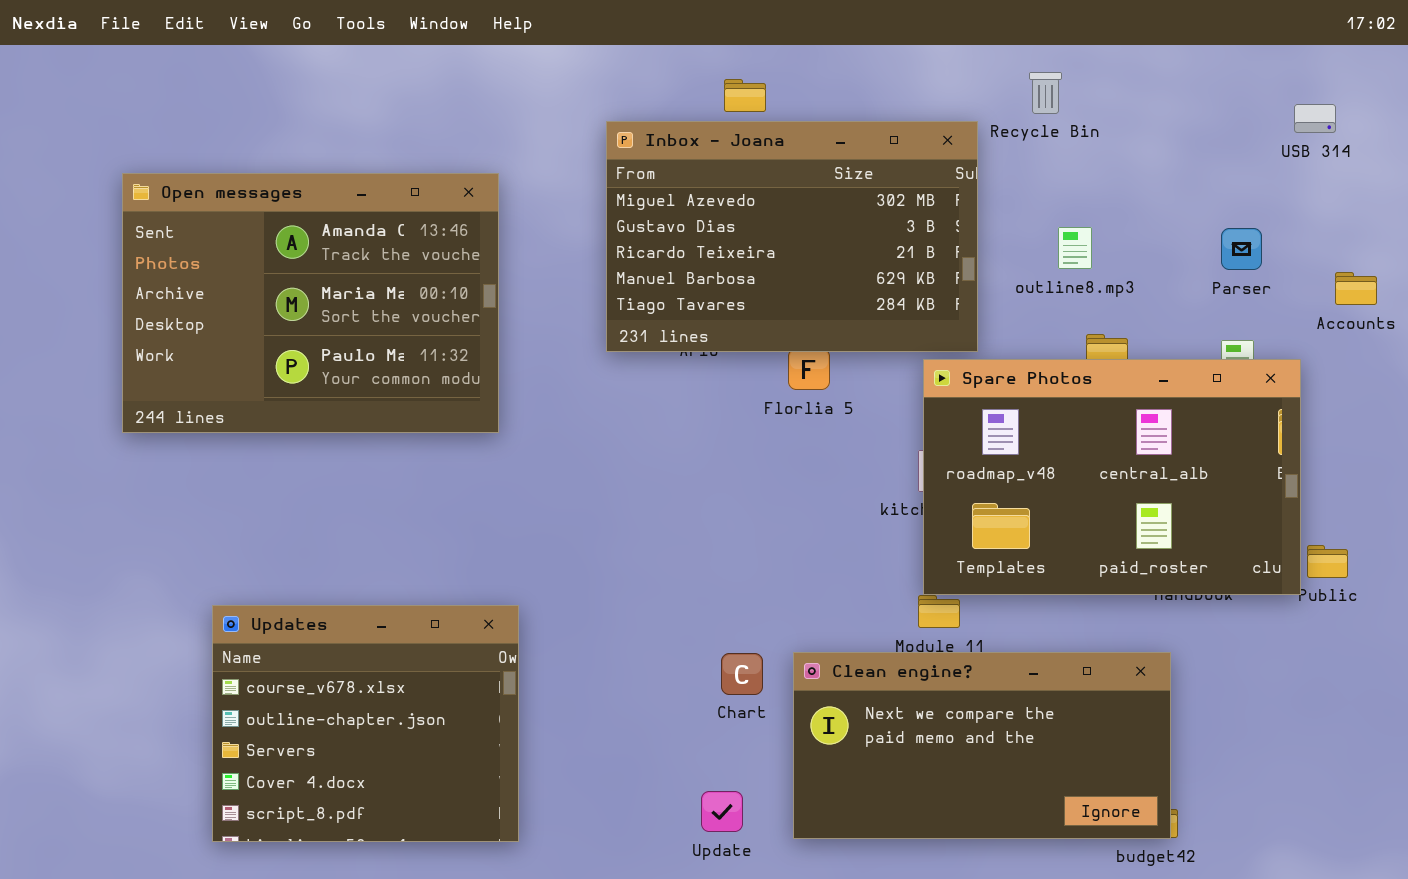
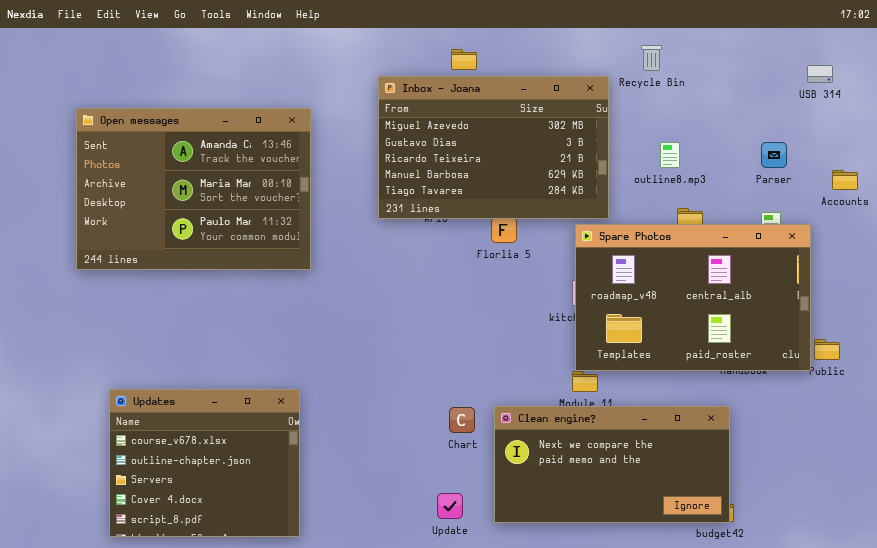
Updates: [212,605,519,842] -> [109,389,300,537], moved

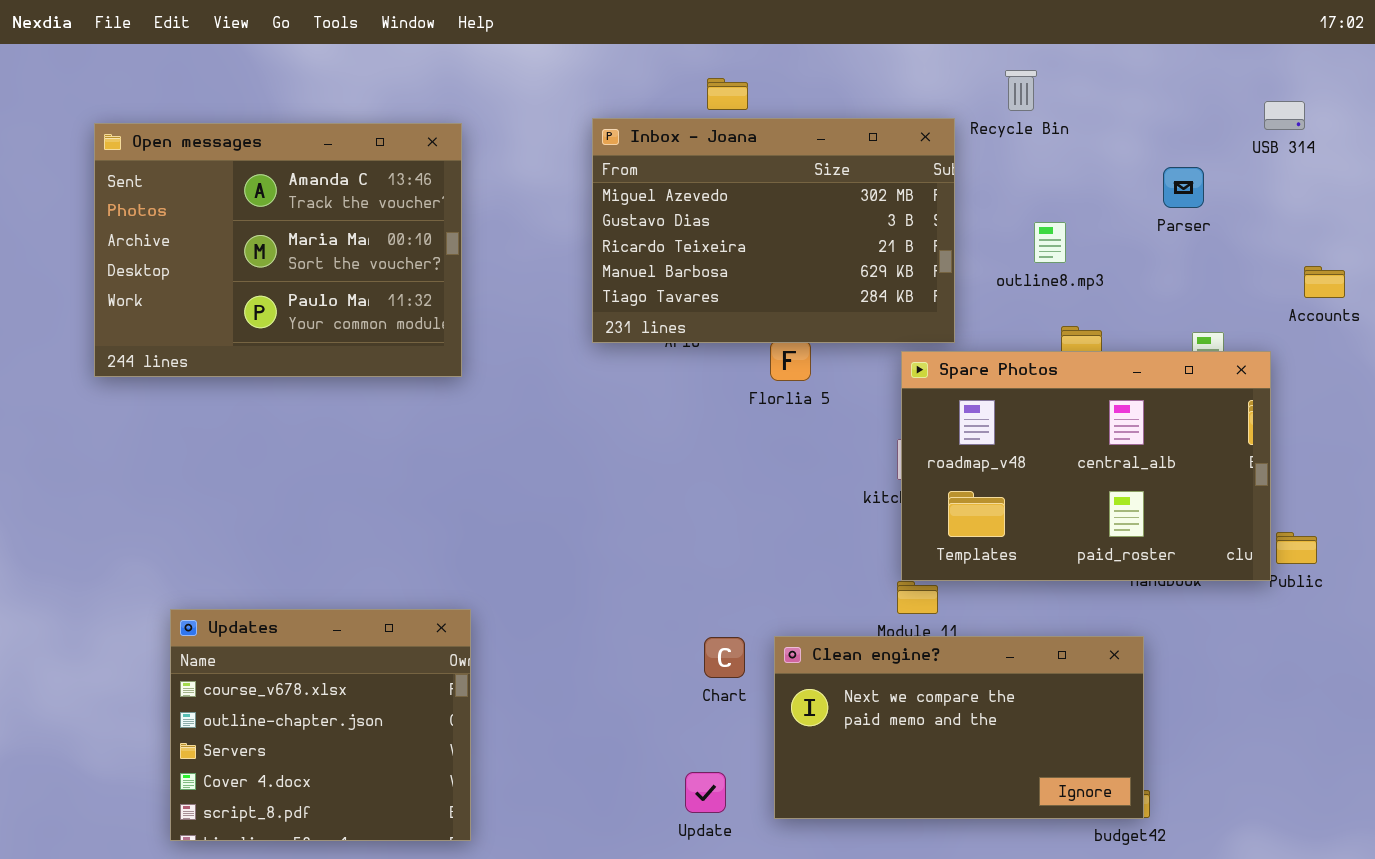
Open messages: [76,108,311,270] -> [94,123,462,377], moved
Parser: [761,142,787,168] -> [1163,167,1204,208], moved

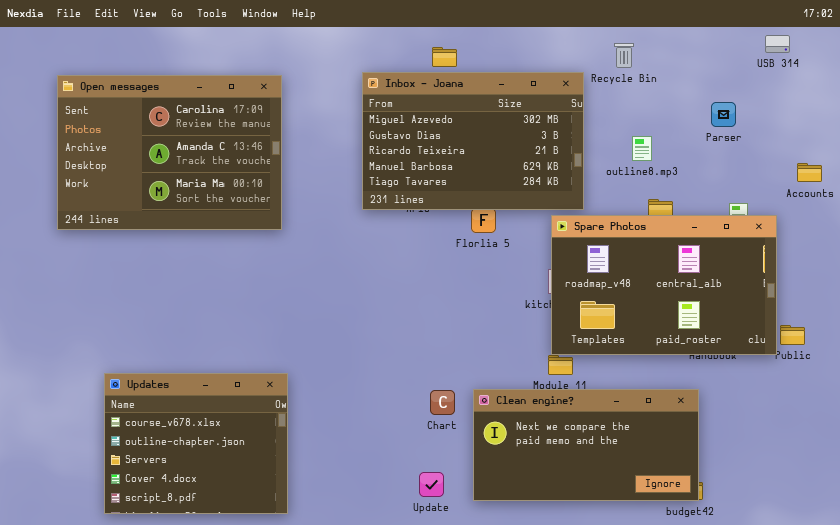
USB 314: [1264,101,1305,130] -> [765,35,790,53], moved
Open messages: [94,123,462,377] -> [57,75,282,230], scrolled up 1 row

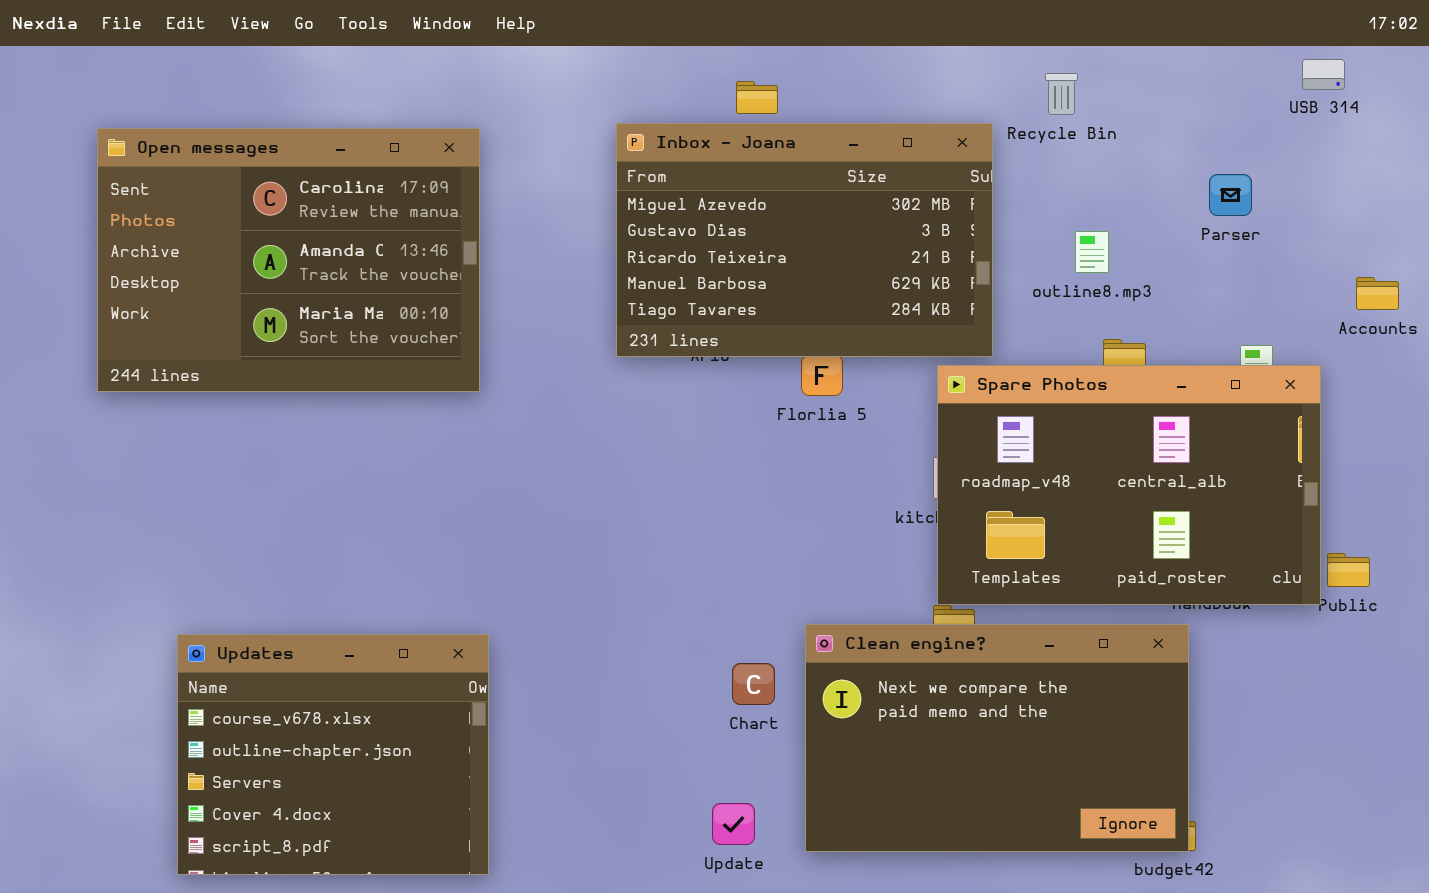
Clean engine?: [473,389,699,501] -> [805,624,1189,852], resized

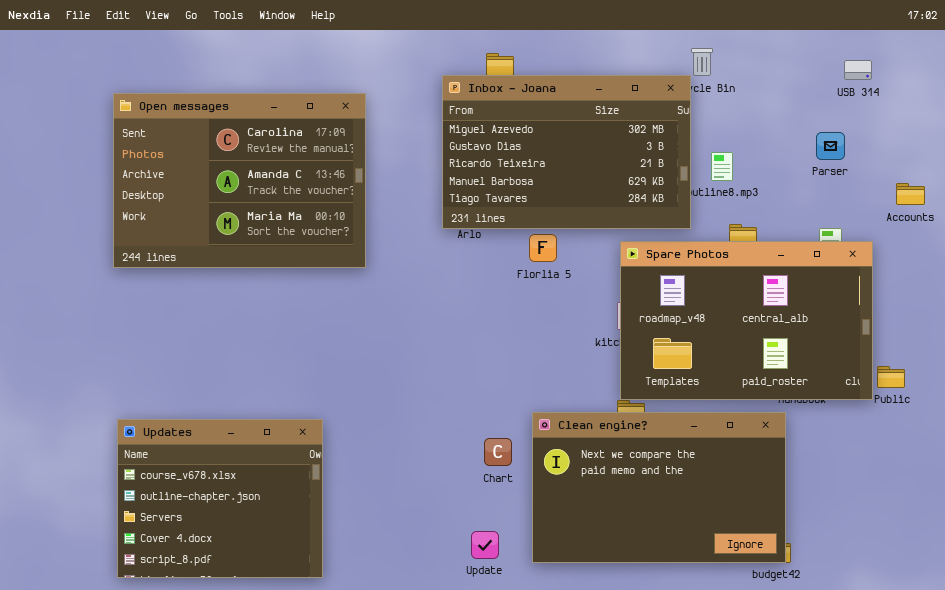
USB 314: [1302,59,1345,90] -> [844,60,872,80], moved
Inbox - Joana: [616,123,993,357] -> [442,75,691,229], moved
Open messages: [97,128,480,392] -> [113,93,366,268], moved
Parser: [1209,174,1252,216] -> [816,132,845,160], moved

